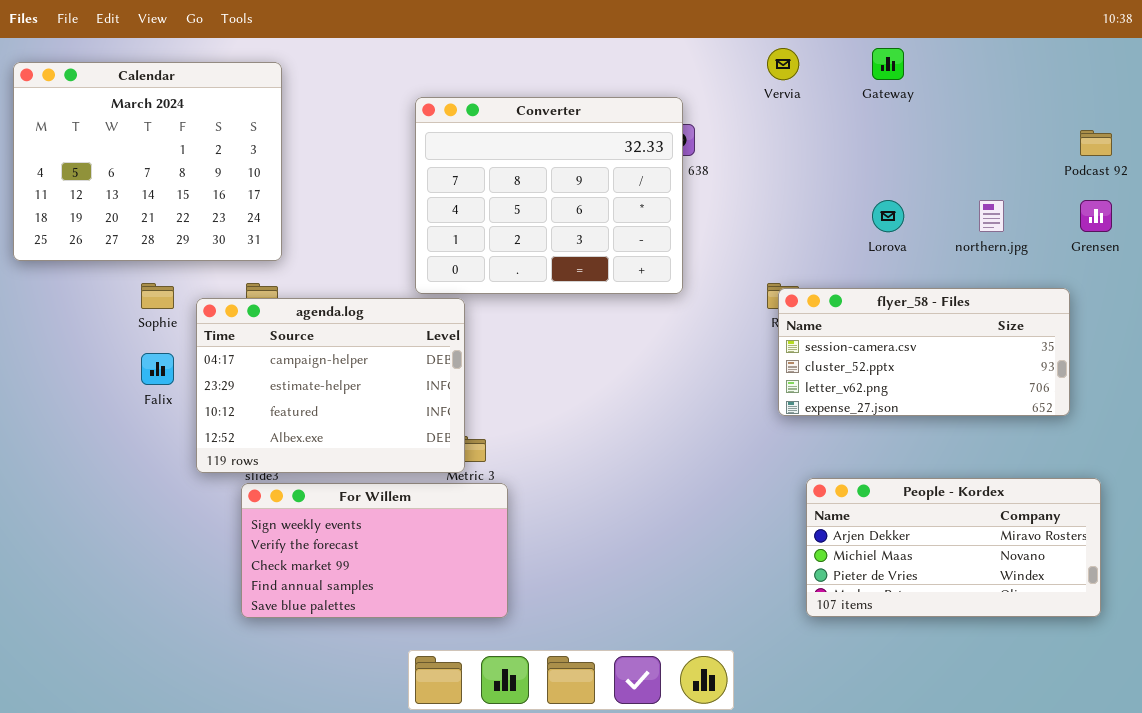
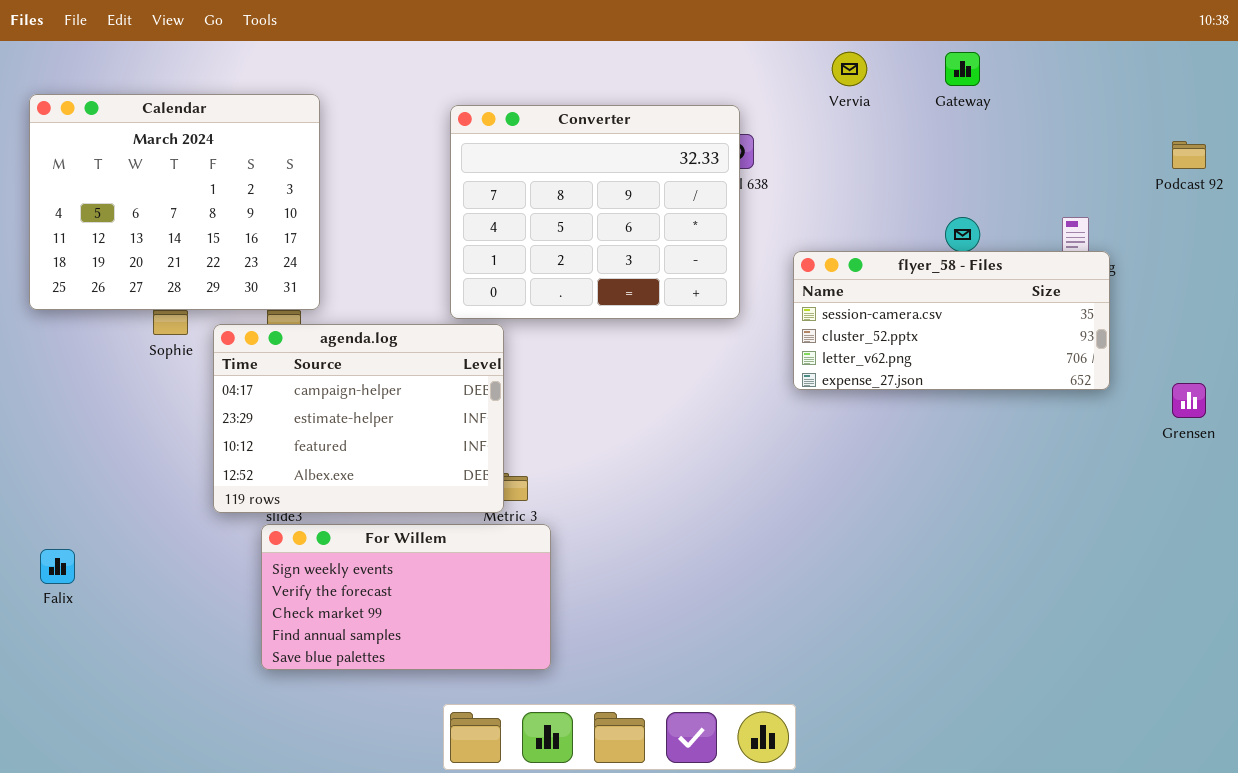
Calendar: [13,62,282,261] -> [29,94,320,310], moved
Grensen: [1080,200,1112,232] -> [1172,383,1206,418], moved
flyer_58 - Files: [778,288,1070,416] -> [793,251,1110,390], moved
Falix: [141,353,174,385] -> [40,549,75,584], moved
People - Kordex: [806,478,1101,617] -> none, closed

